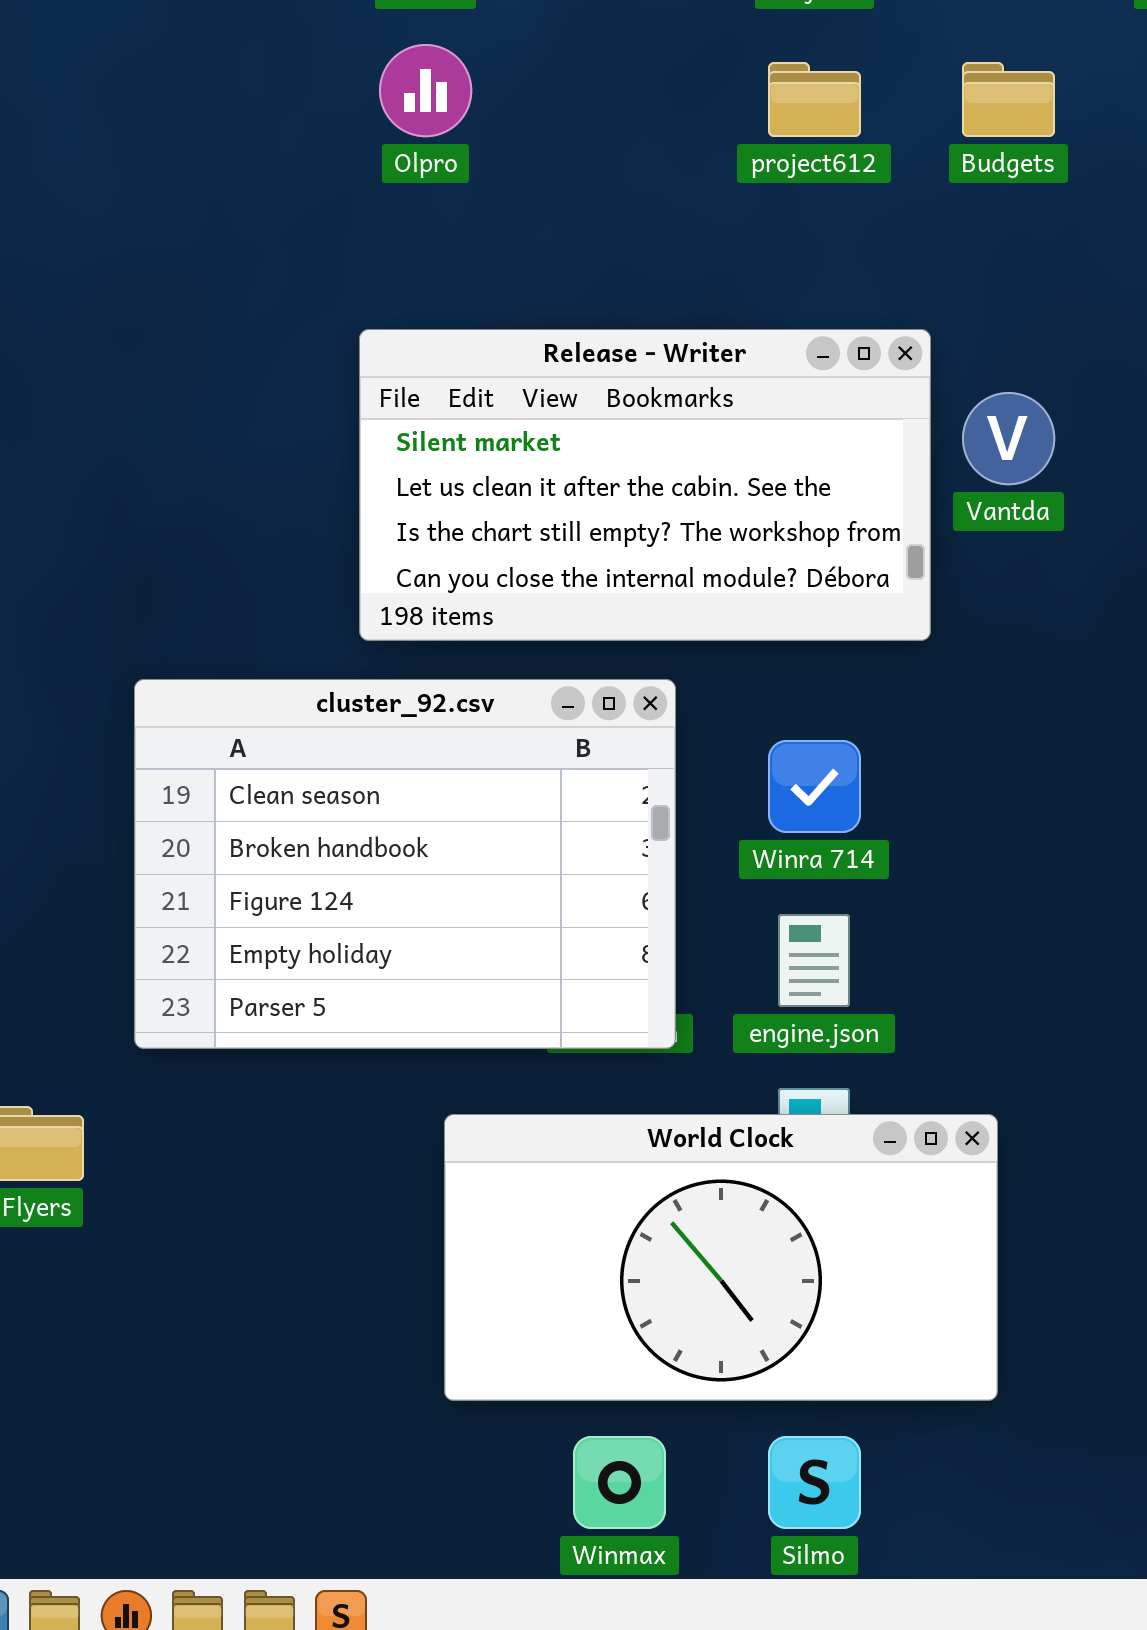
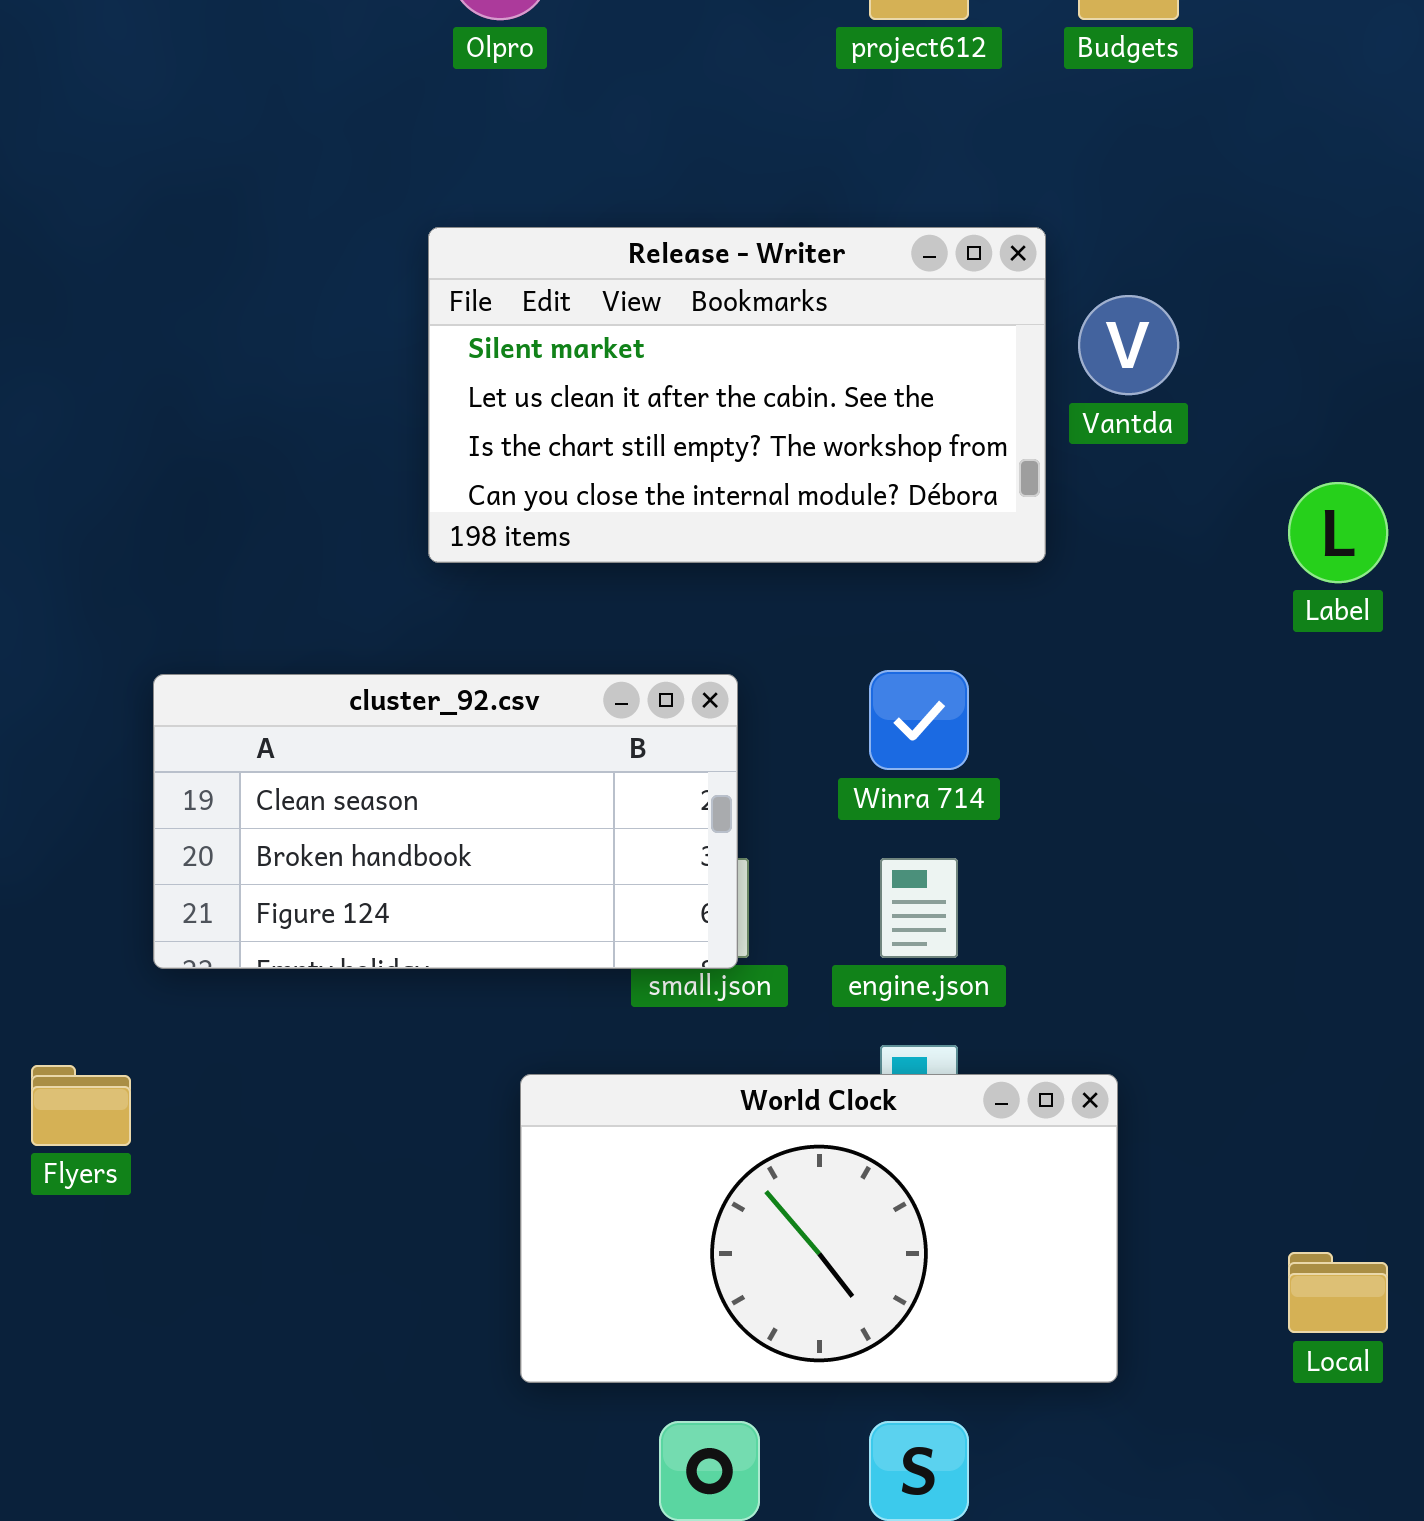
cluster_92.csv: [134,679,676,1049] -> [153,674,738,969], moved, resized

